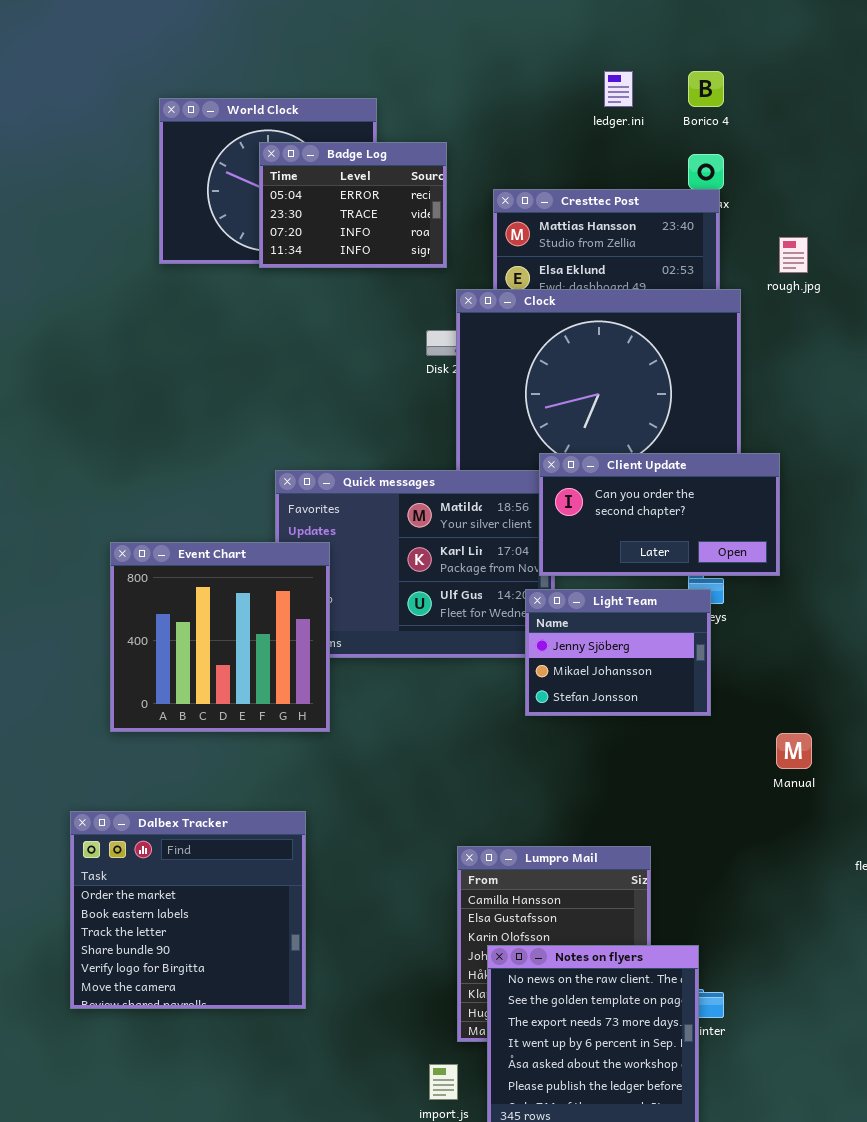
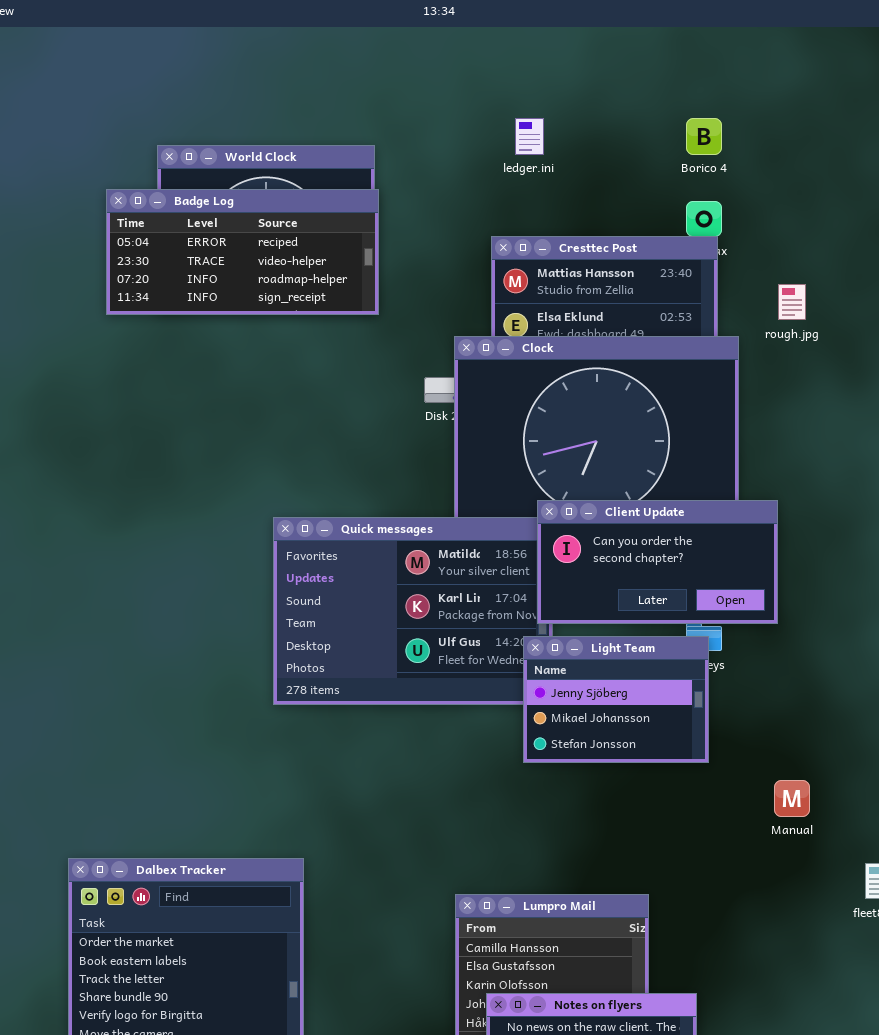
ledger.ini: [604,71,633,107] -> [515,118,544,155], moved
Badge Log: [259,142,447,268] -> [106,189,379,315], moved, resized
Event Chart: [110,542,330,732] -> none, closed

